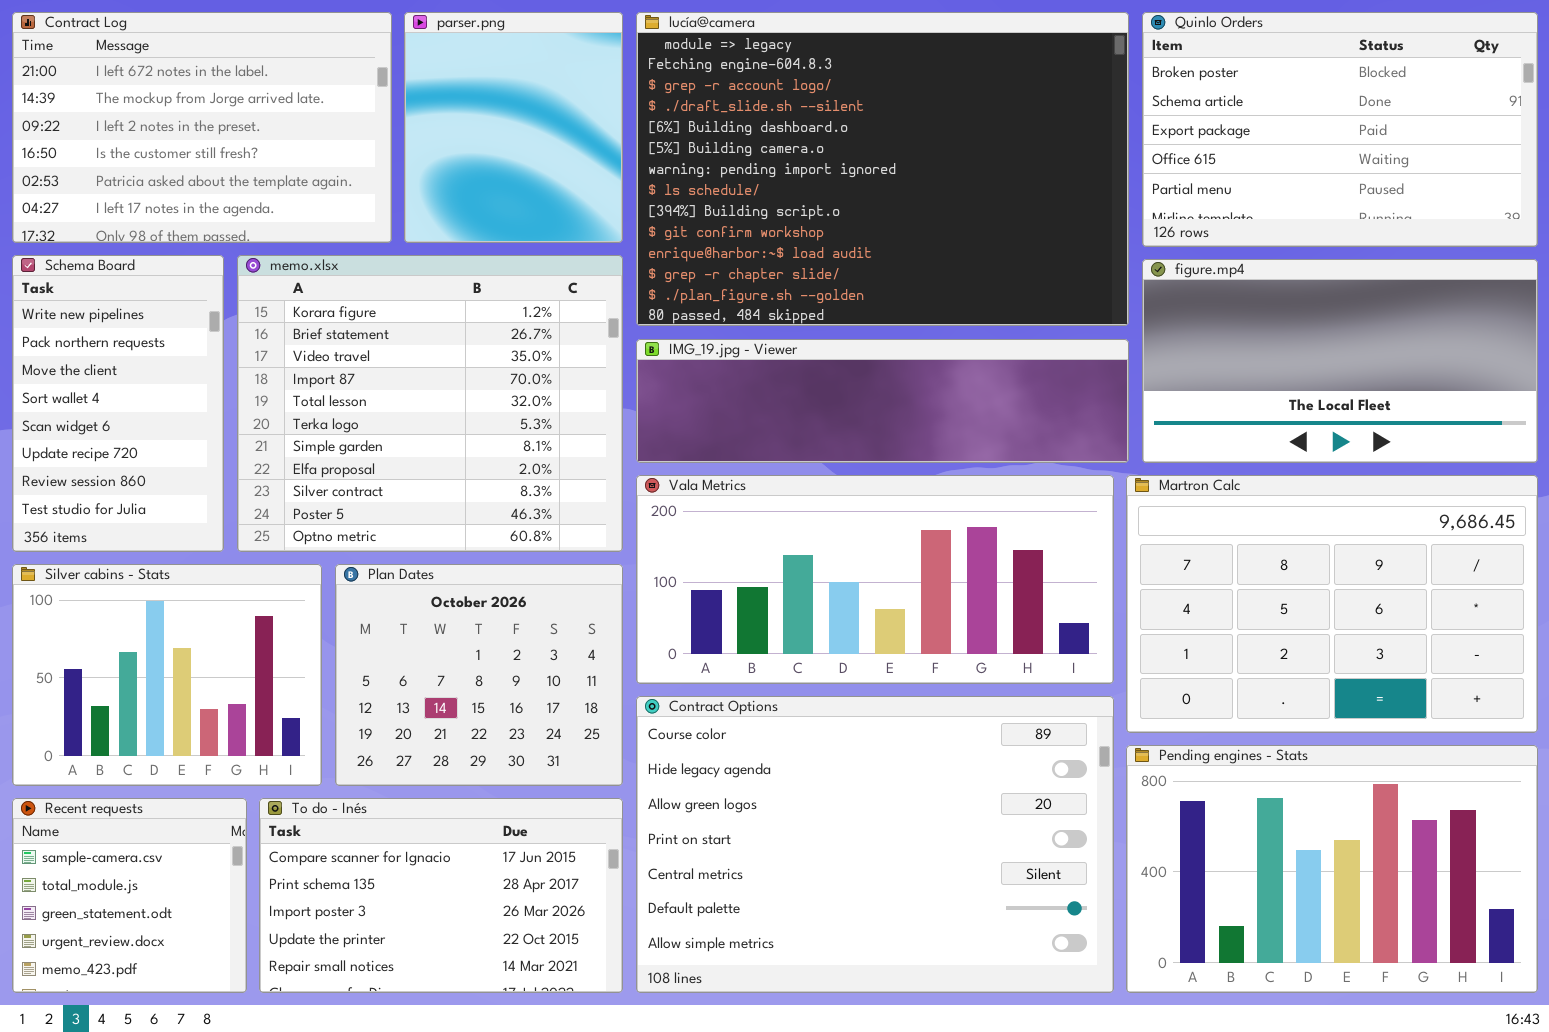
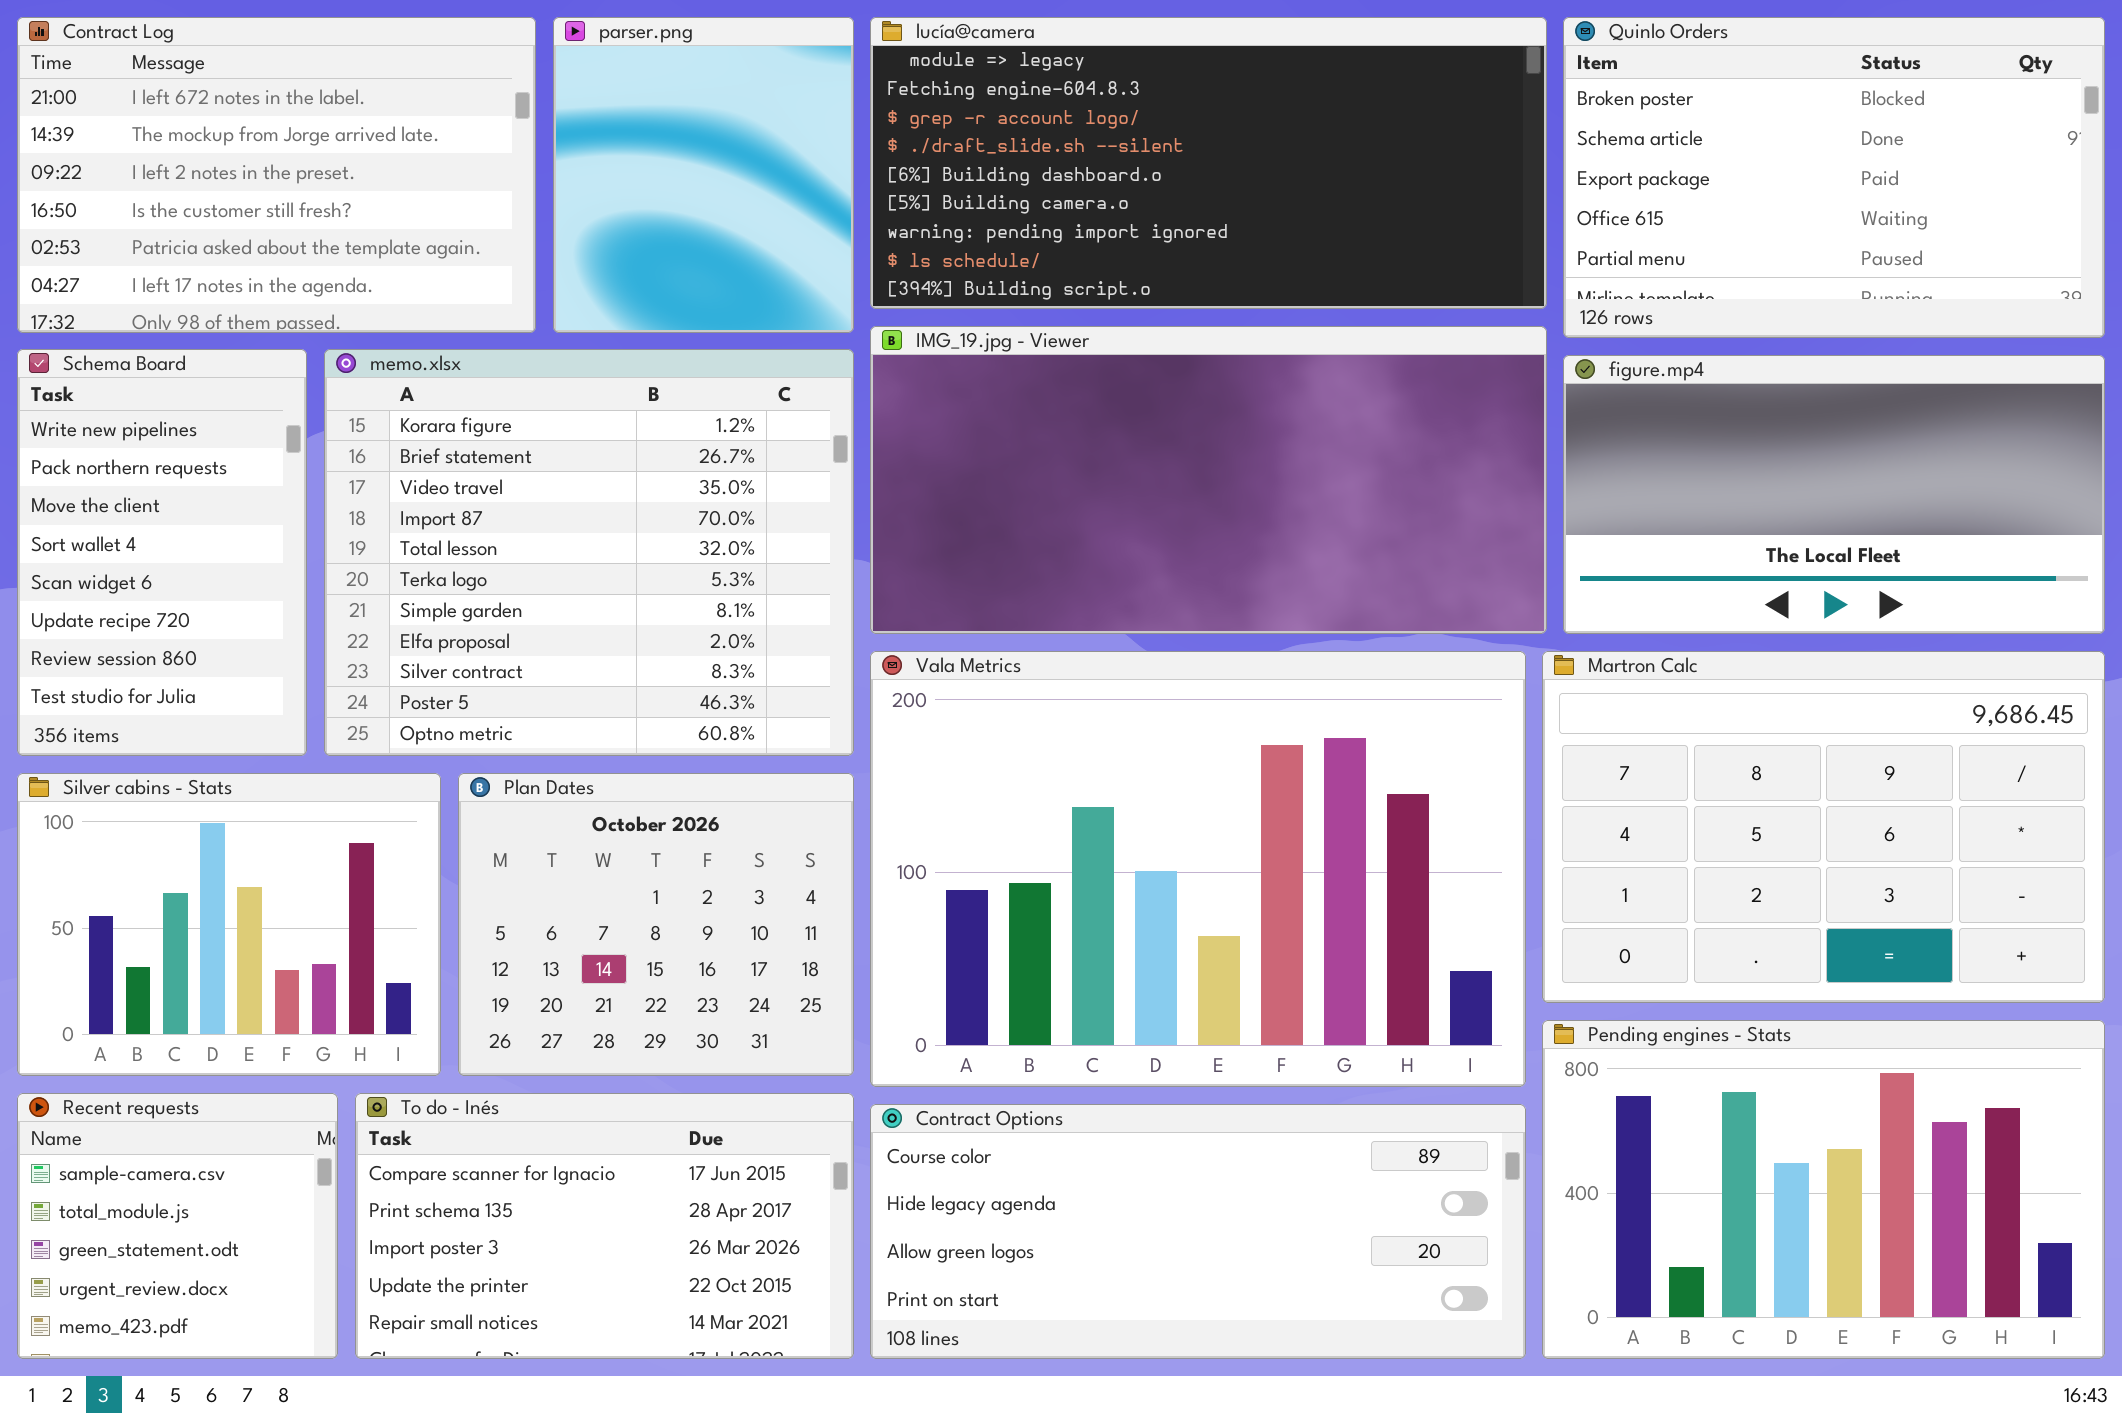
lucía@camera: [636,12,1129,326] -> [870,17,1547,309], resized
IMG_19.jpg - Viewer: [636,339,1129,463] -> [870,326,1547,634], resized
Vala Metrics: [636,475,1114,684] -> [870,651,1526,1087], resized
Contract Options: [636,696,1114,993] -> [870,1104,1526,1359], resized

